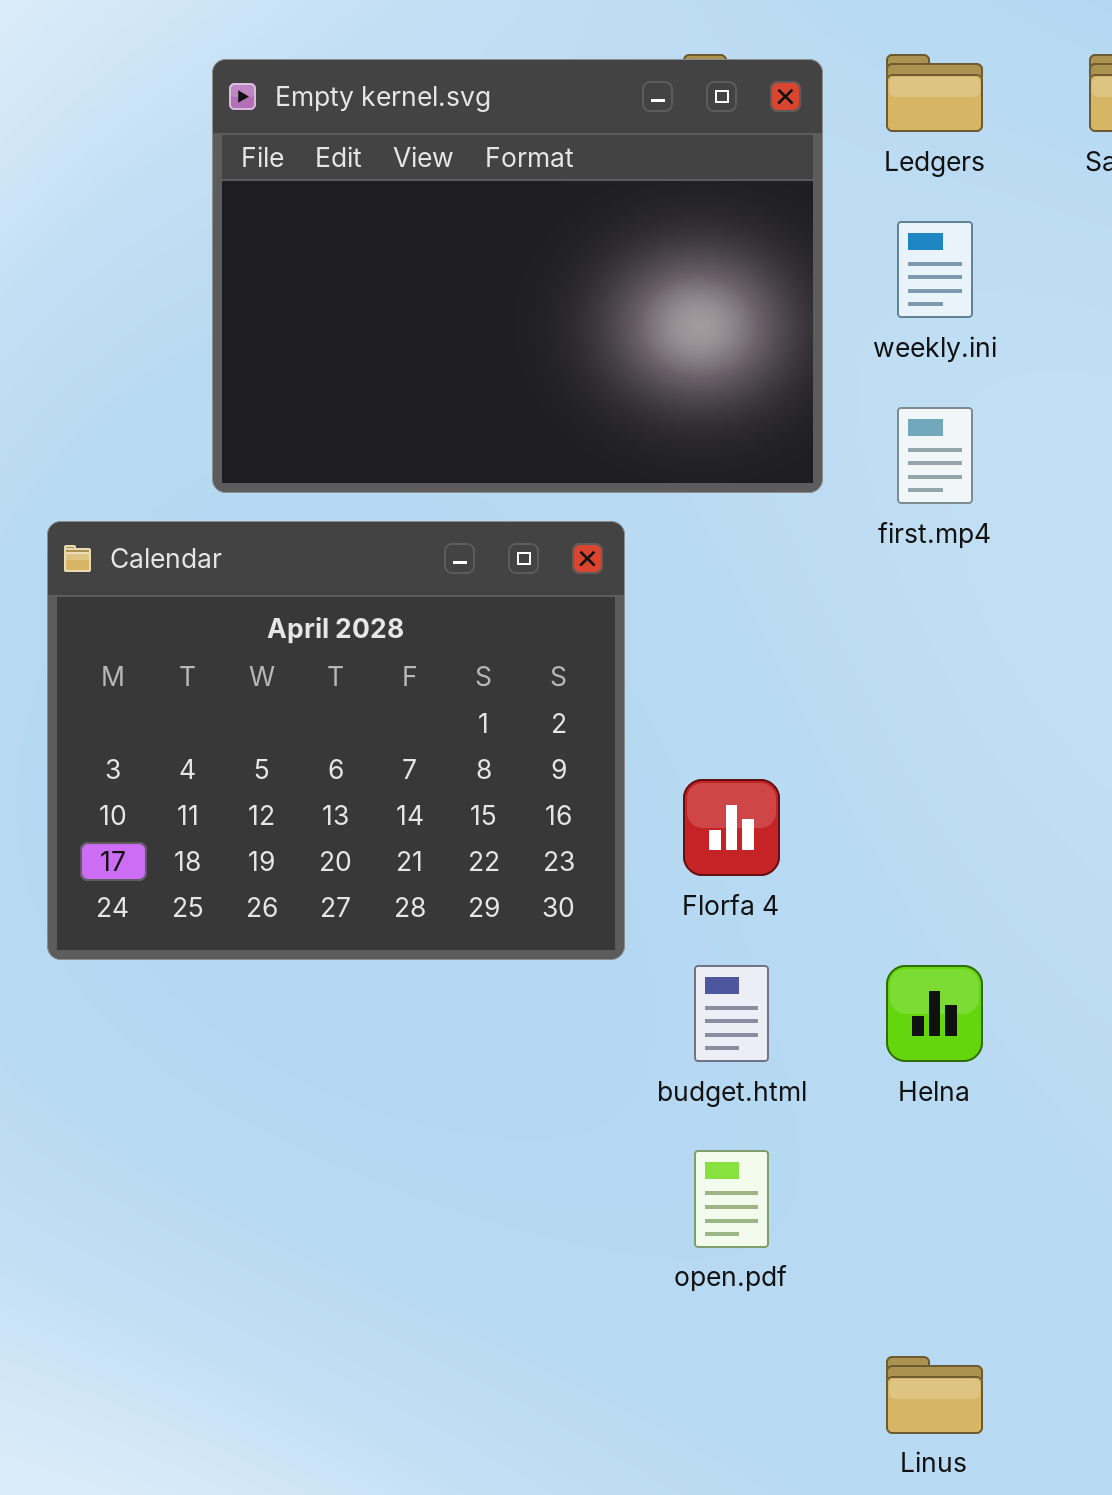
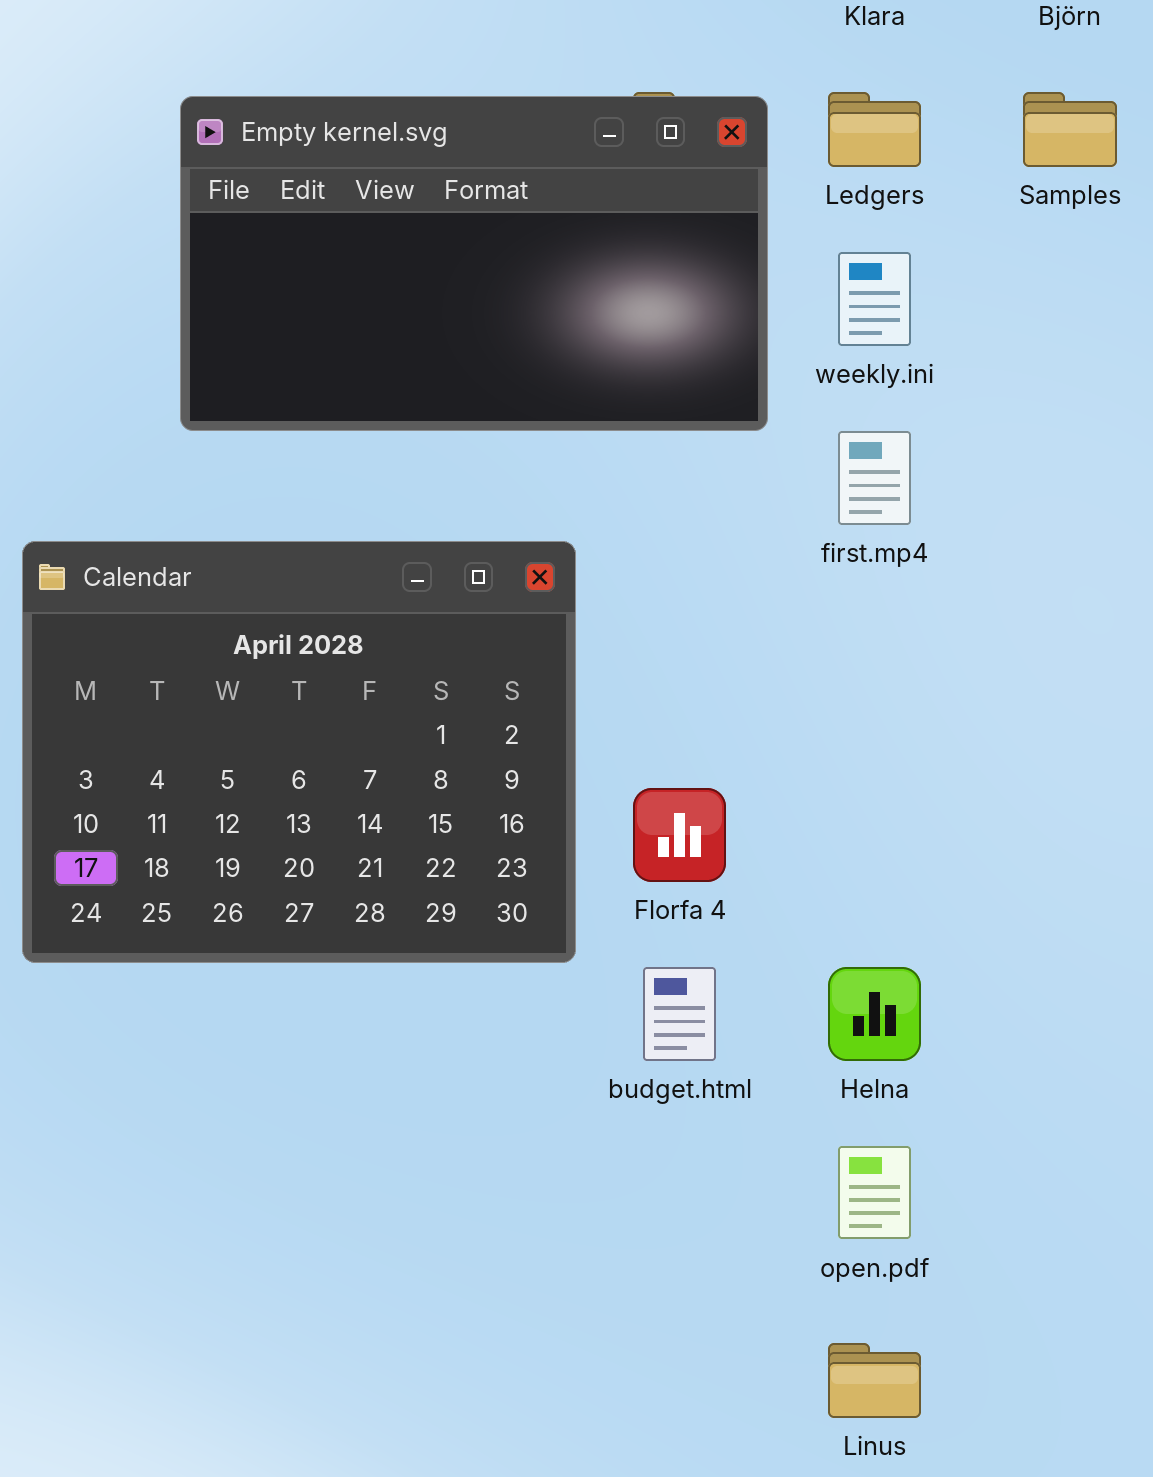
Empty kernel.svg: [212,59,823,493] -> [180,96,768,431], resized
open.pdf: [694,1150,769,1248] -> [838,1146,911,1239], moved

